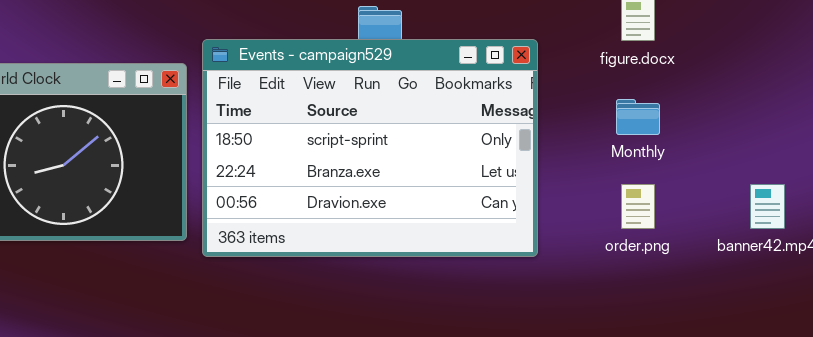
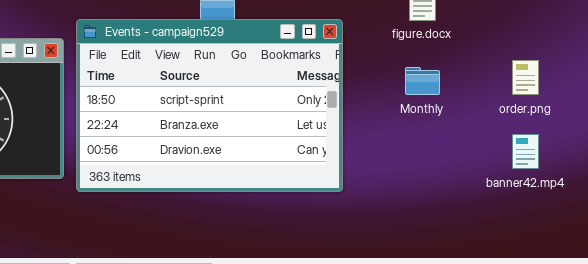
order.png: [621,184,655,229] -> [512,60,539,95], moved

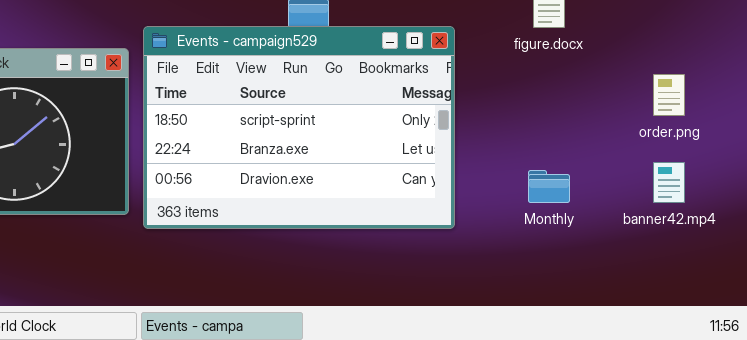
Monthly: [405,67,440,95] -> [528,170,570,203], moved

